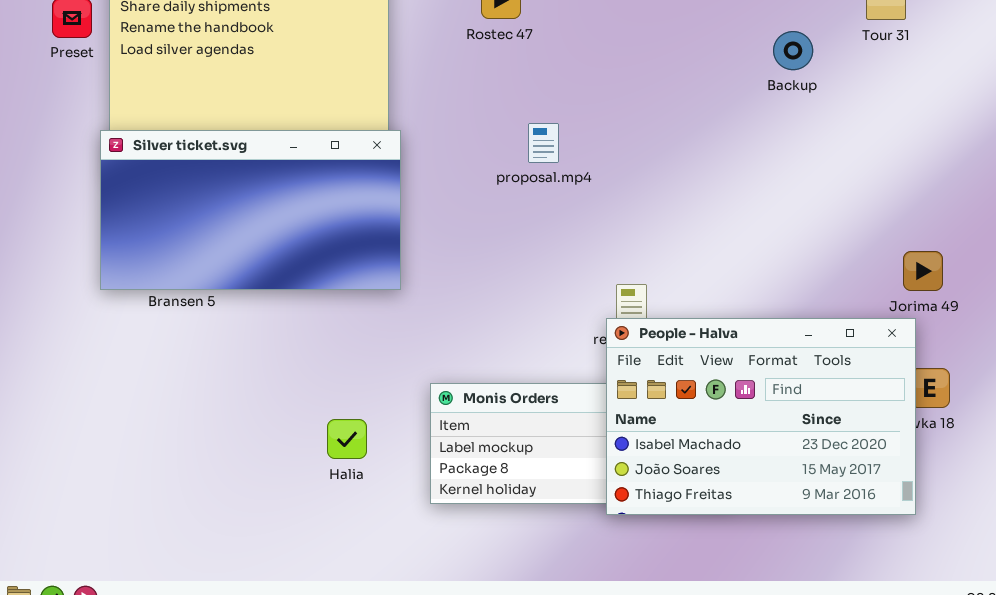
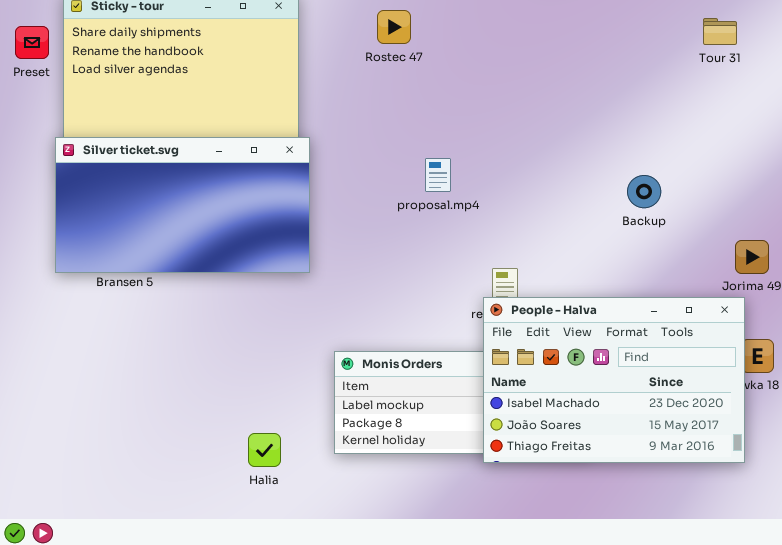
Backup: [773,31,813,70] -> [627,175,661,208], moved
proposal.mp4: [528,123,559,163] -> [425,158,451,192], moved
Halia: [327,419,367,459] -> [248,433,281,467], moved

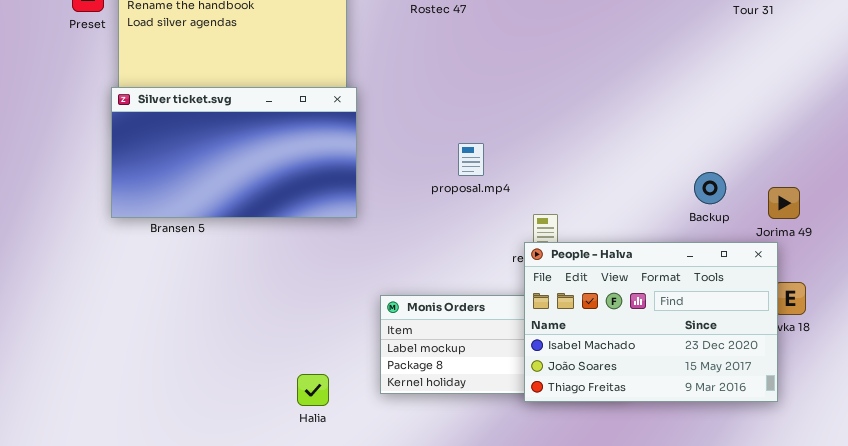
proposal.mp4: [425,158,451,192] -> [458,143,484,176], moved
Backup: [627,175,661,208] -> [694,172,726,204], moved

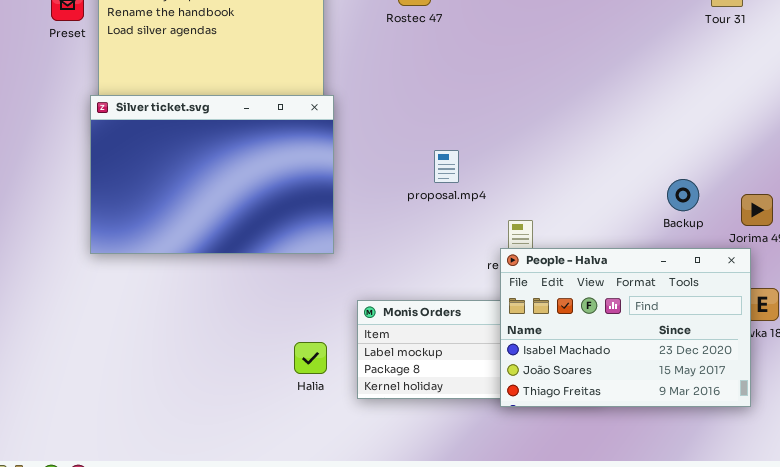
Silver ticket.svg: [111,87,357,218] -> [90,95,334,254], resized
Halia: [297,374,329,406] -> [294,342,327,374], moved

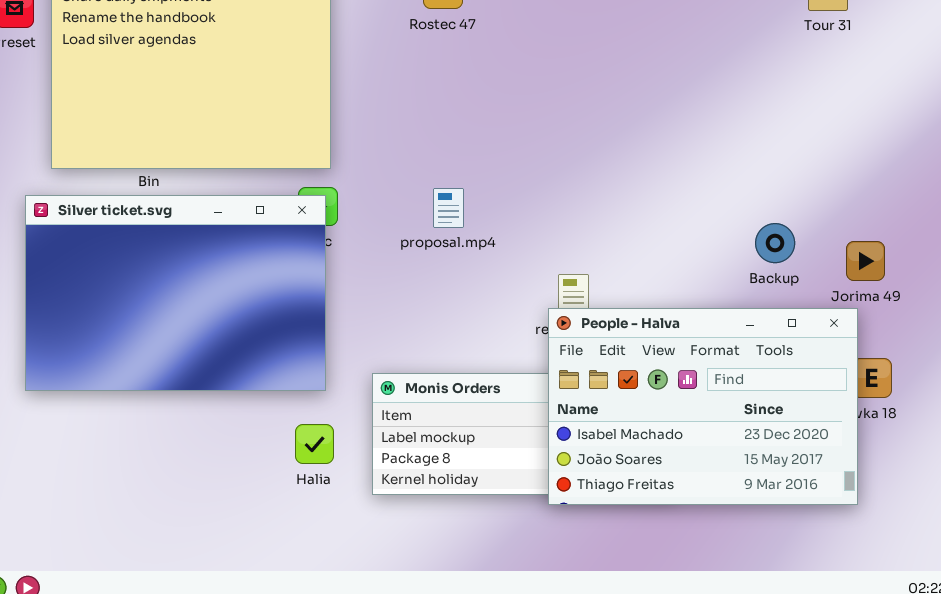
Silver ticket.svg: [90,95,334,254] -> [25,195,326,391], moved
proposal.mp4: [434,150,459,183] -> [433,188,464,228], moved

